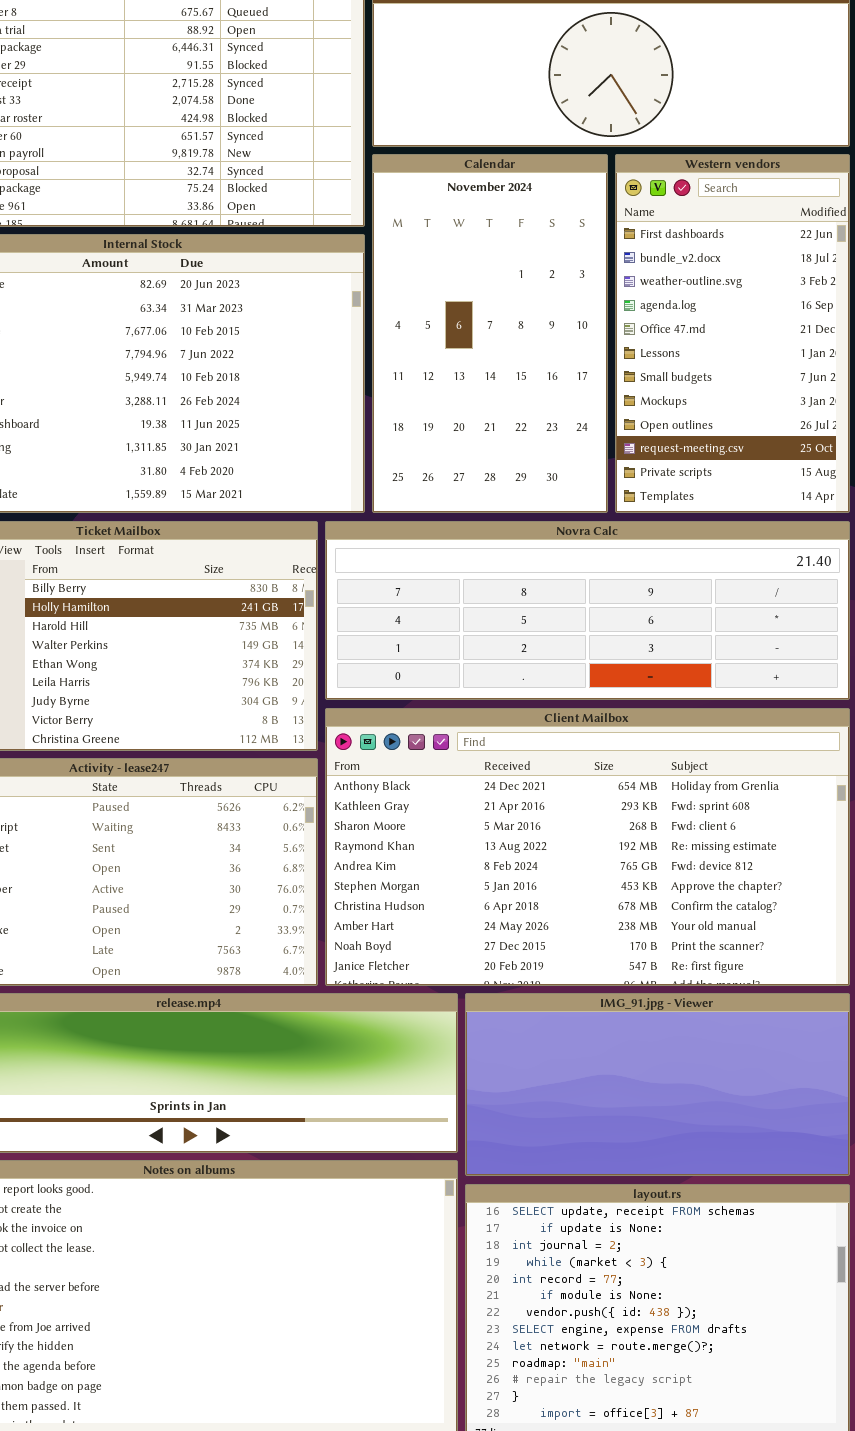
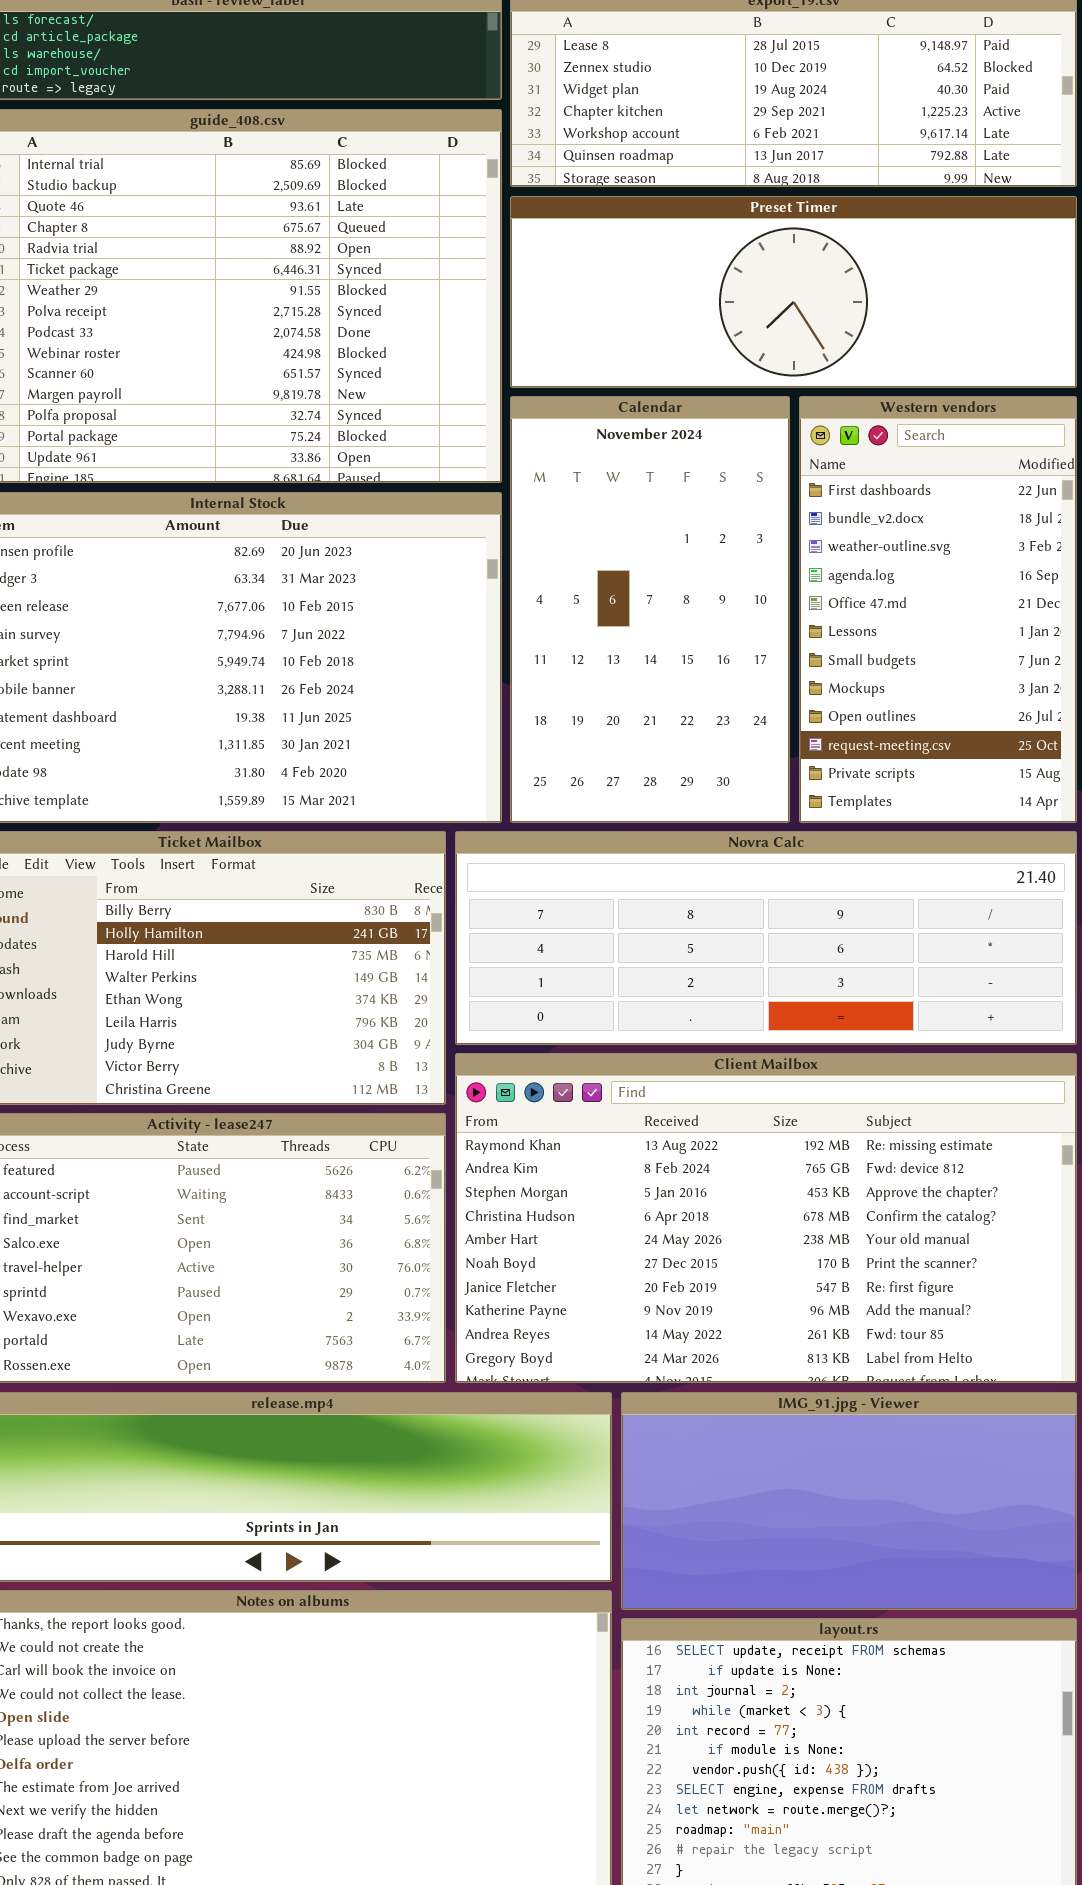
Client Mailbox: [325,708,850,986] -> [455,1053,1077,1383], scrolled down 3 rows

